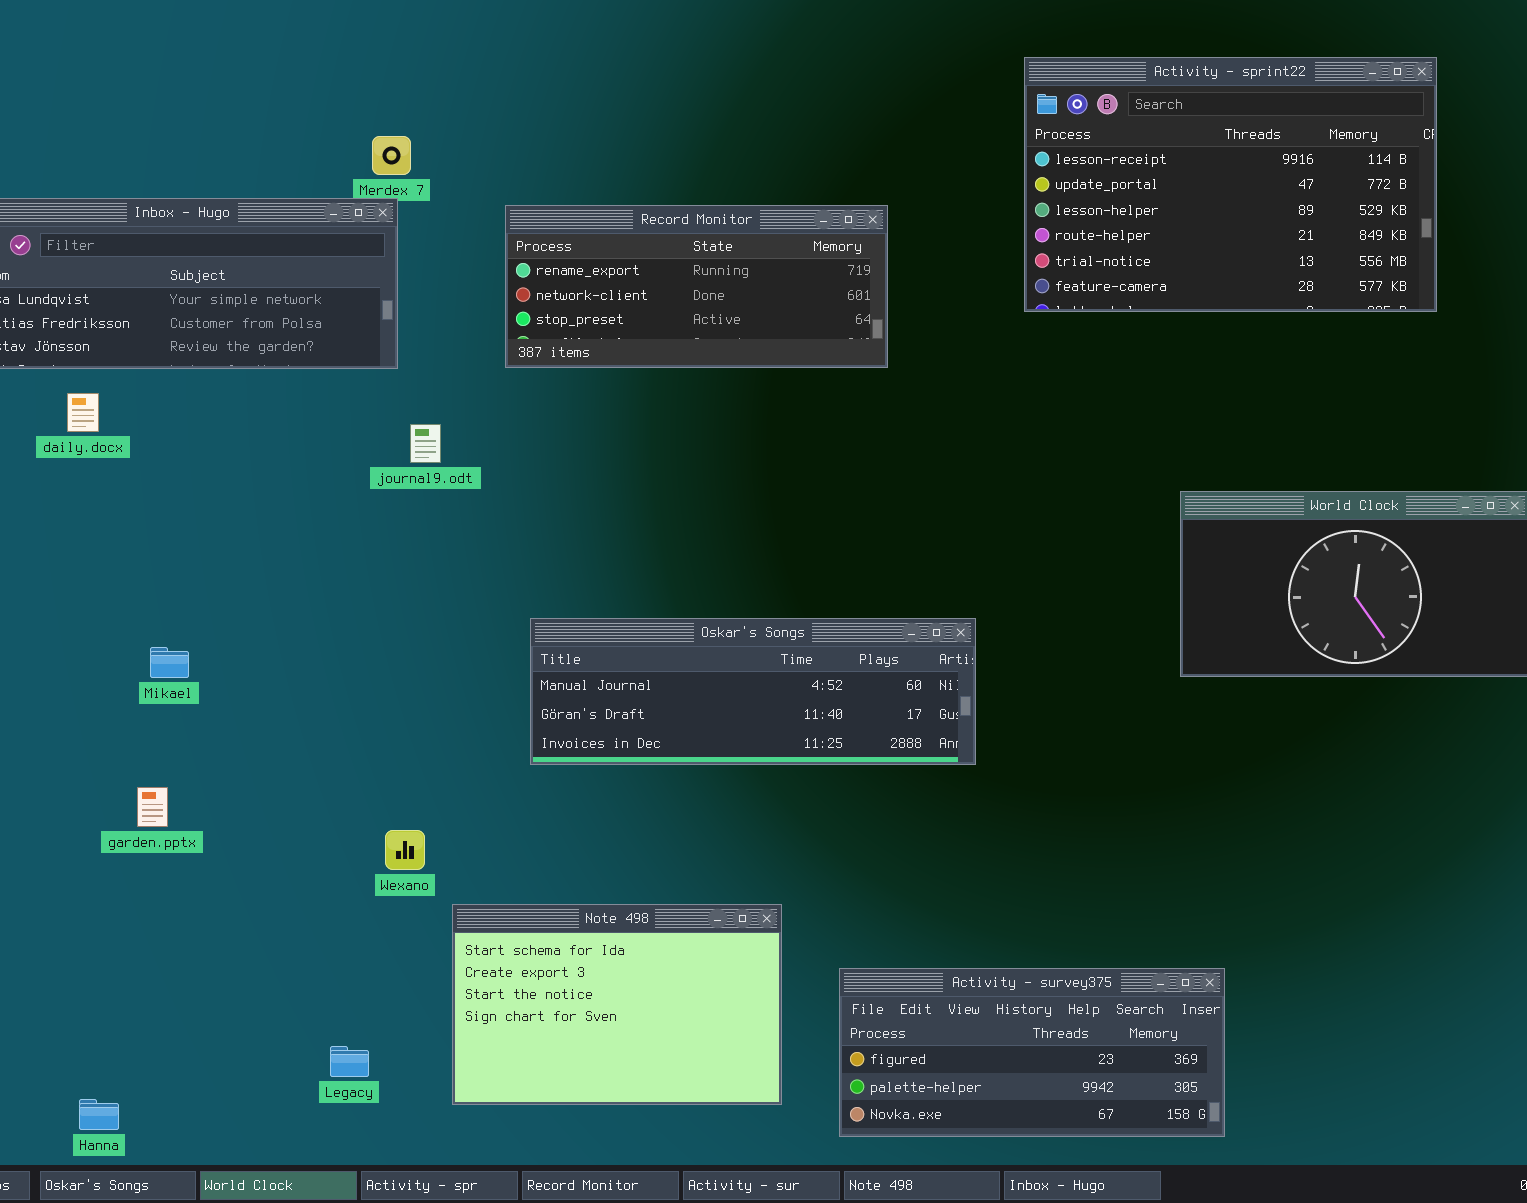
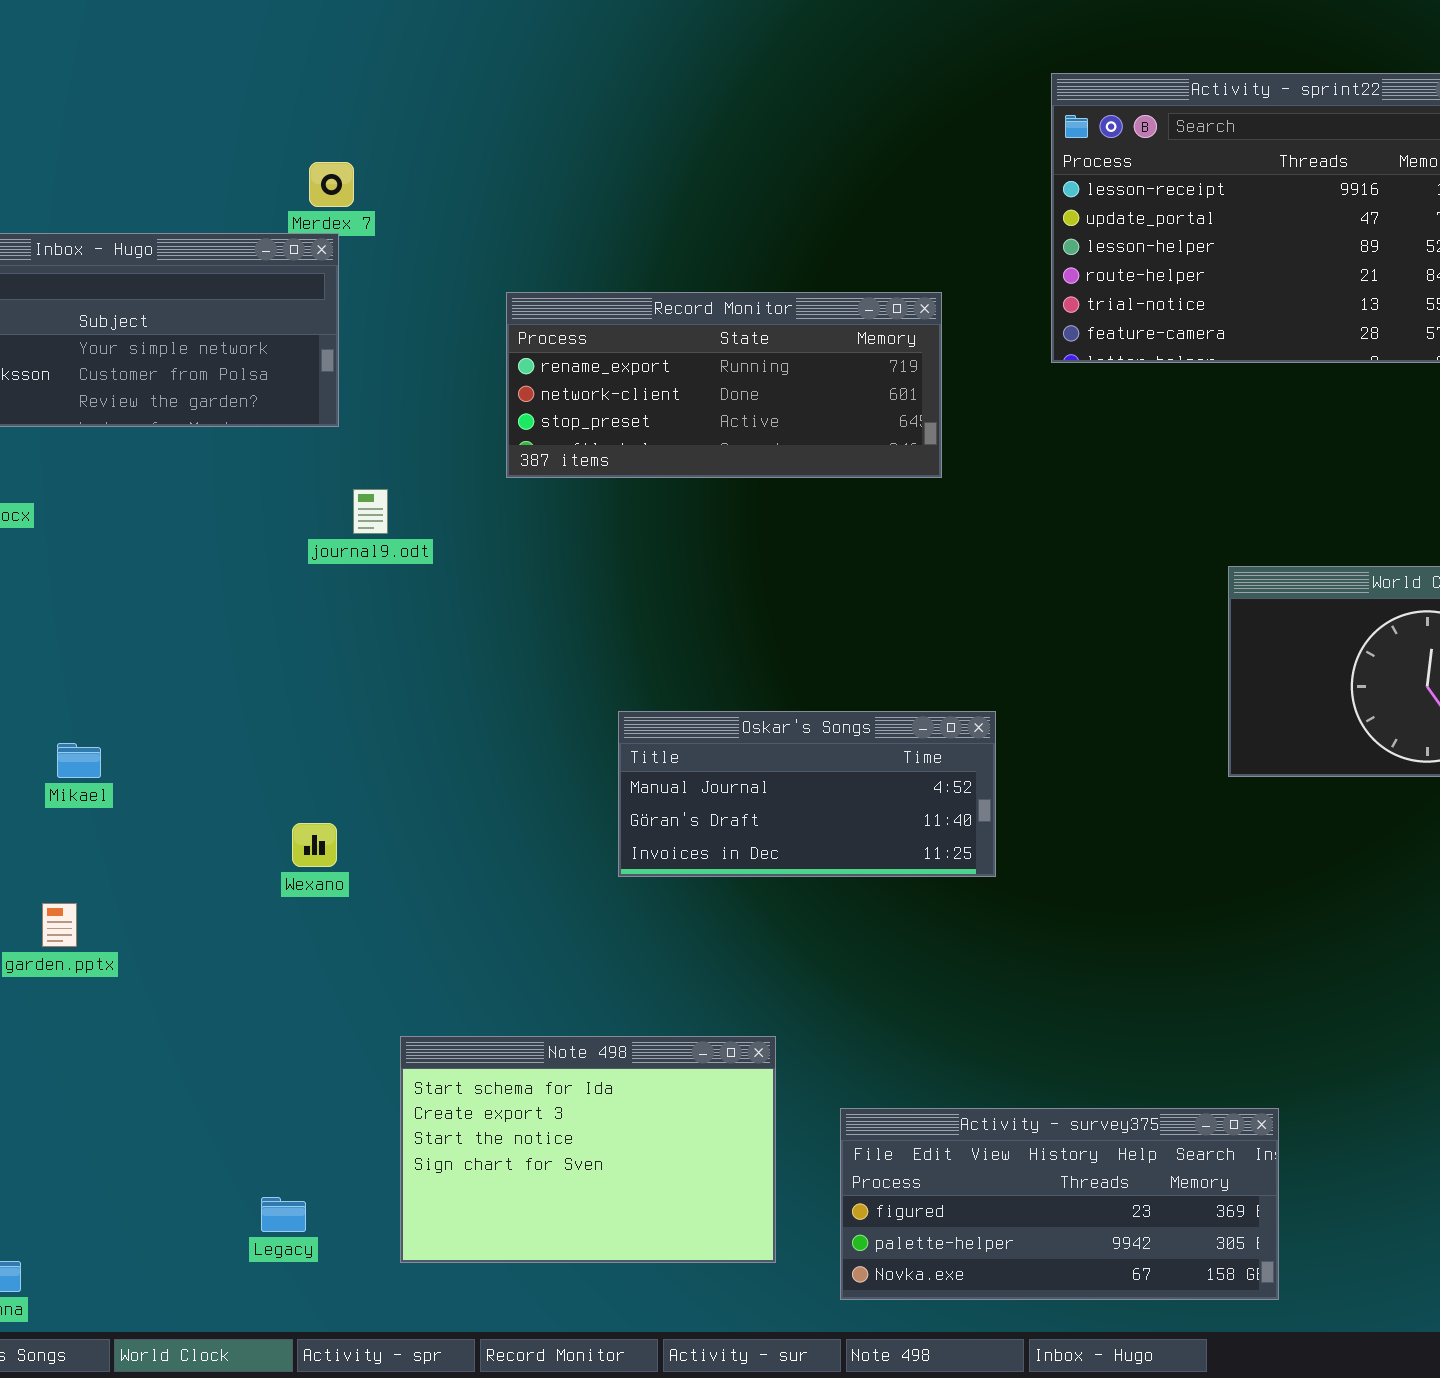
Record Monitor: [505,205,888,368] -> [506,292,942,478], moved
Oskar's Songs: [530,618,976,765] -> [618,711,996,877], resized
Wexano: [385,830,425,870] -> [292,823,337,867], moved

